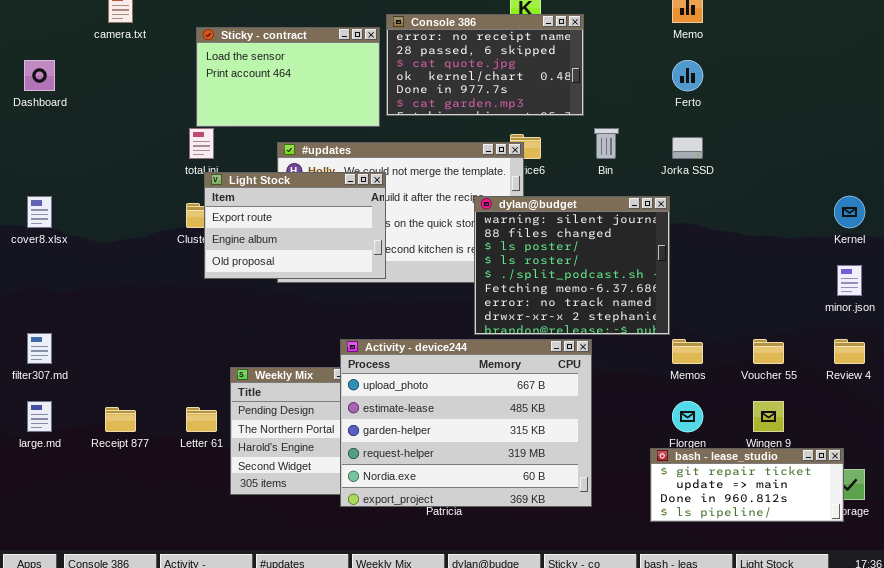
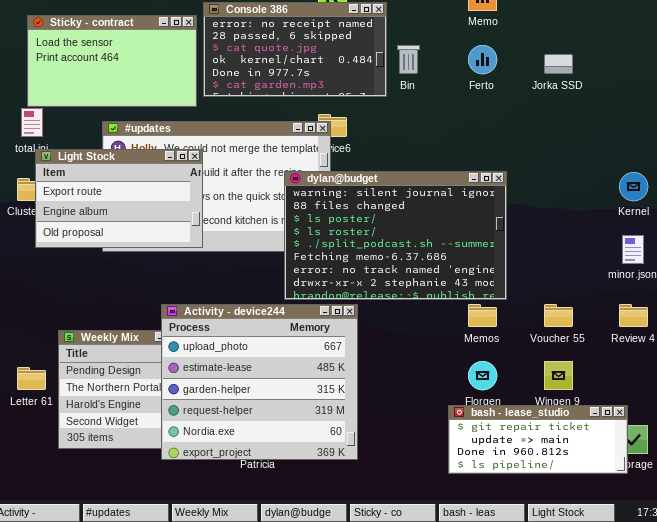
Bin: [594,128,619,159] -> [397,45,420,74], moved
Jorka SSD: [672,137,703,159] -> [544,54,573,74], moved
dylan@budget: [474,196,670,335] -> [284,171,507,300], resized
Activity - device244: [340,339,592,507] -> [161,304,358,460], resized

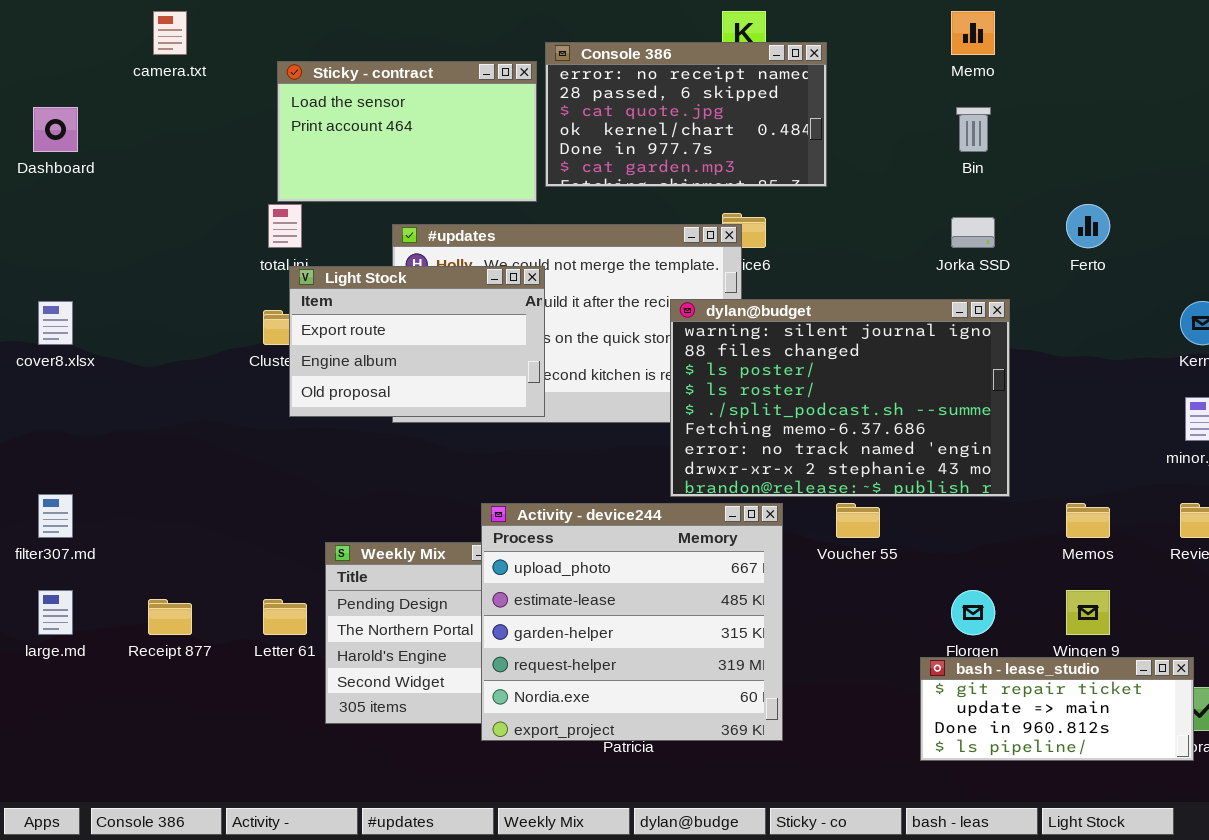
Bin: [397,45,420,74] -> [956,107,991,152], moved
Ferto: [468,45,497,74] -> [1066,204,1110,248], moved
Jorka SSD: [544,54,573,74] -> [951,217,995,248], moved
Memos: [468,304,497,327] -> [1066,503,1110,538], moved
Voucher 55: [544,304,573,327] -> [836,503,880,538], moved

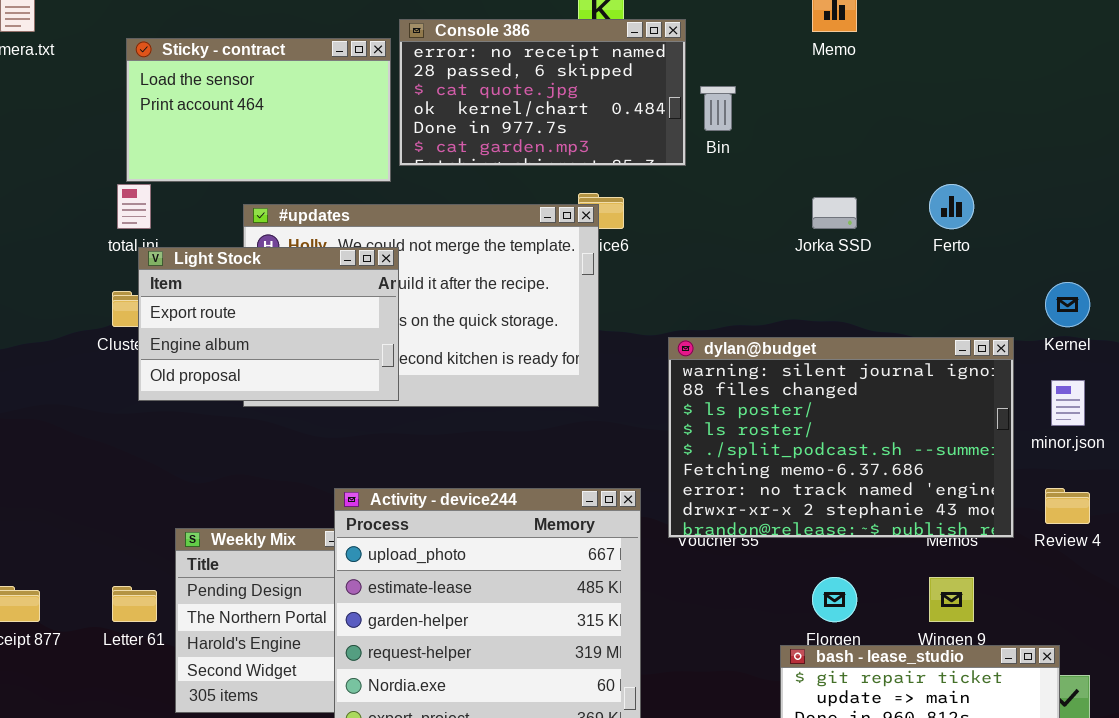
Bin: [956,107,991,152] -> [700,86,736,131], moved
dylan@budget: [670,299,1010,497] -> [668,337,1014,538], moved

